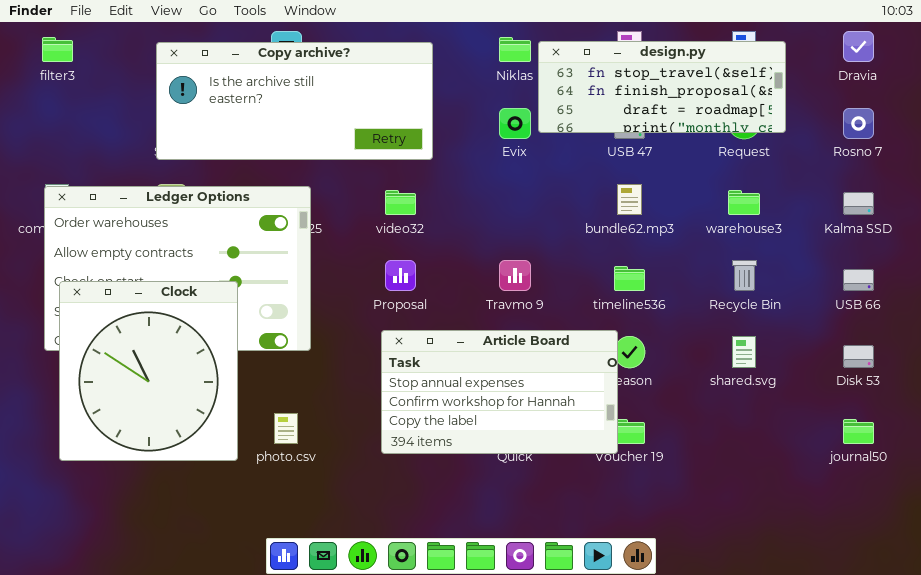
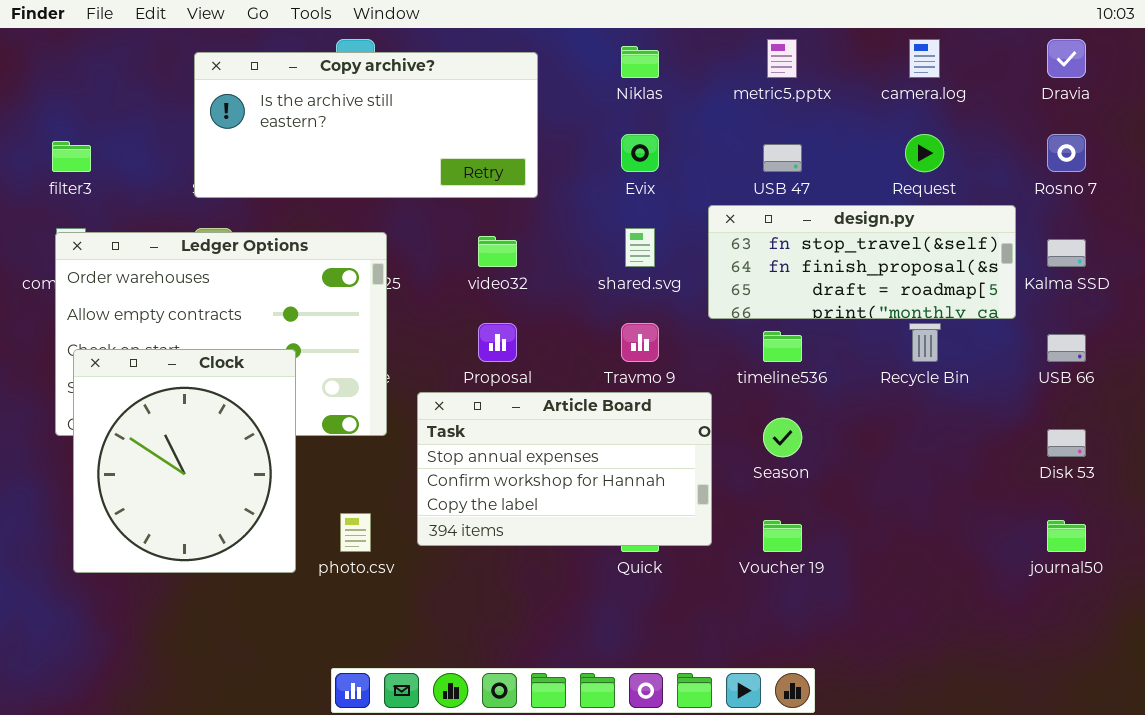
filter3: [42,37,73,62] -> [52,141,91,172], moved
design.py: [538,41,786,133] -> [708,205,1016,319], moved
Article Board: [381,330,618,454] -> [417,392,712,546], moved
shared.svg: [732,336,756,368] -> [625,228,655,267], moved

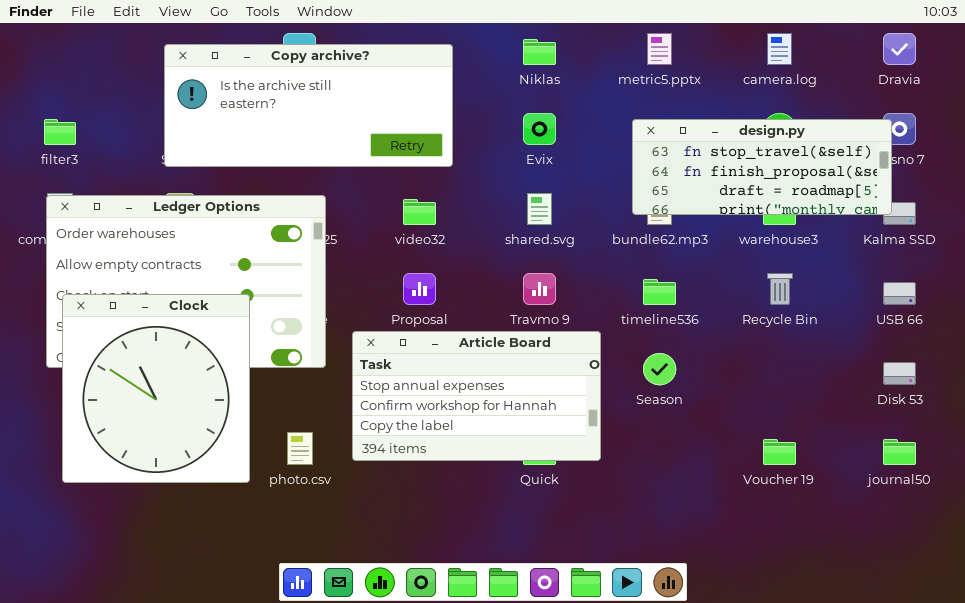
design.py: [708,205,1016,319] -> [632,119,892,215], moved
Voucher 19: [763,520,802,552] -> [763,439,796,465], moved

